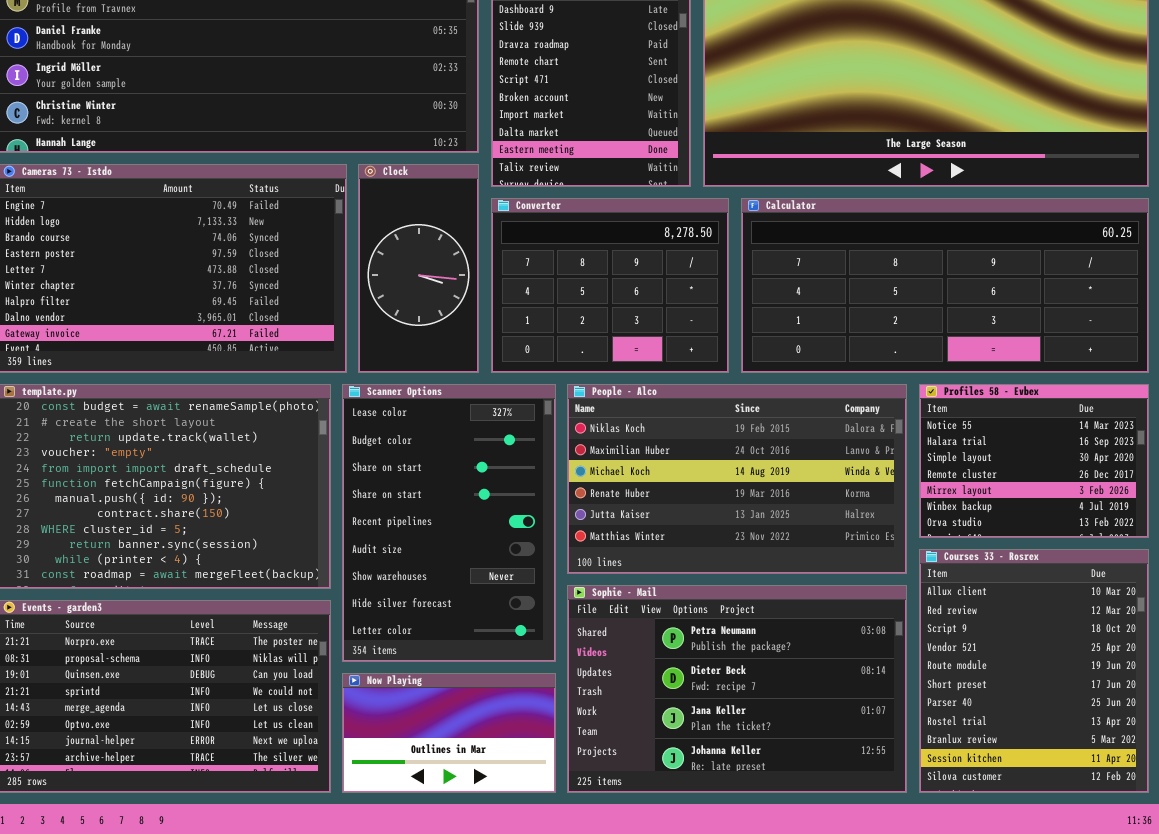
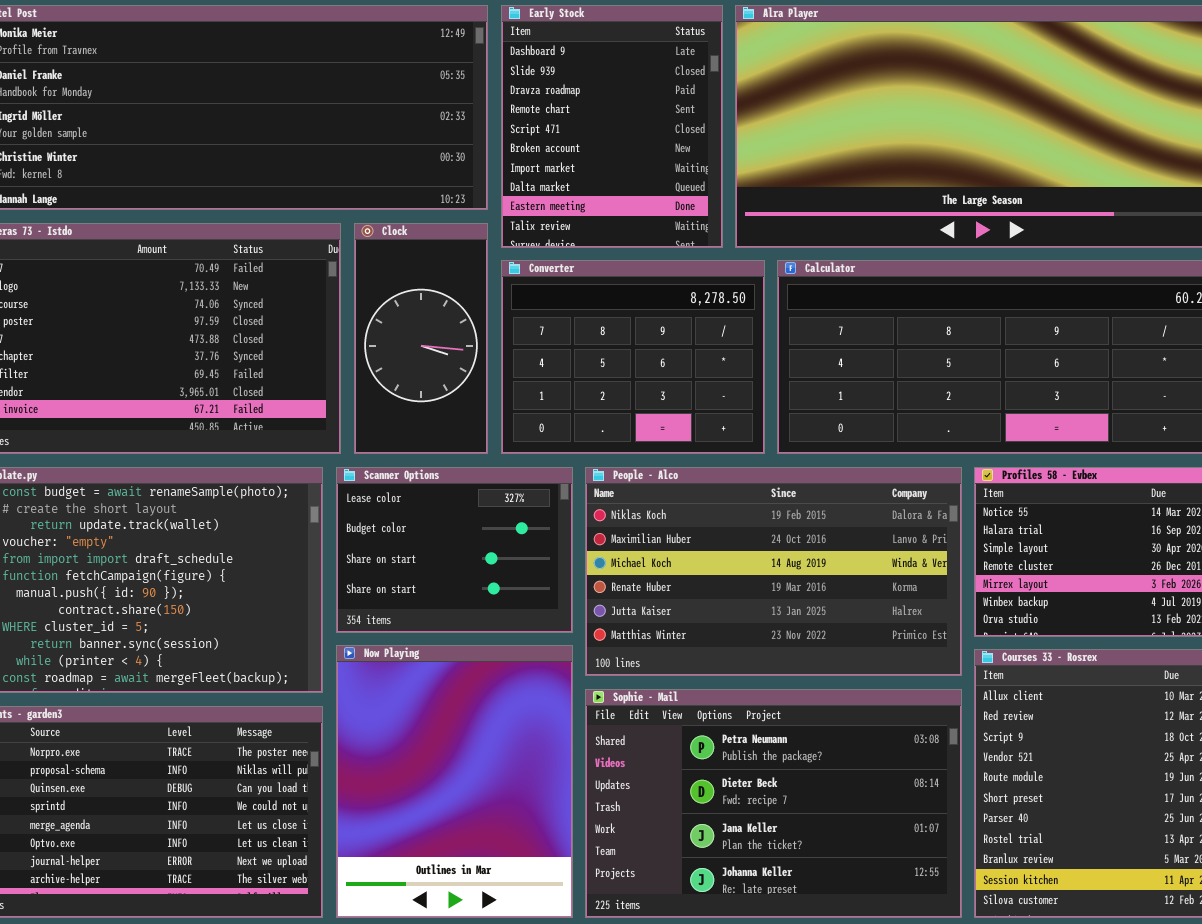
Scanner Options: [342,384,556,662] -> [336,467,573,633], resized
Now Playing: [342,673,556,793] -> [336,645,573,918], resized

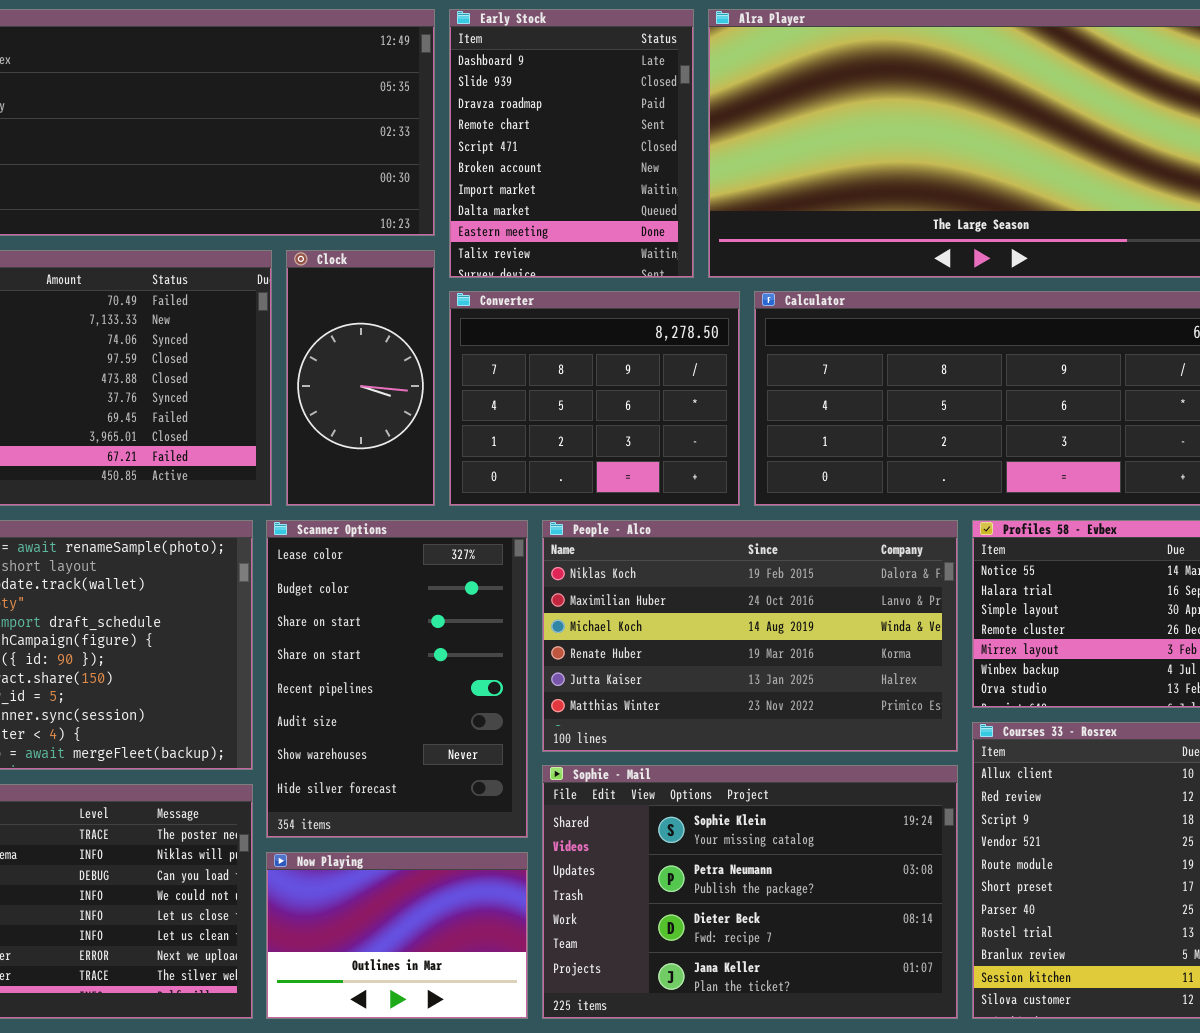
Scanner Options: [336,467,573,633] -> [266,520,528,838], resized
Now Playing: [336,645,573,918] -> [266,852,528,1019], resized
Sophie - Mail: [585,689,962,918] -> [542,765,958,1019], scrolled up 1 row

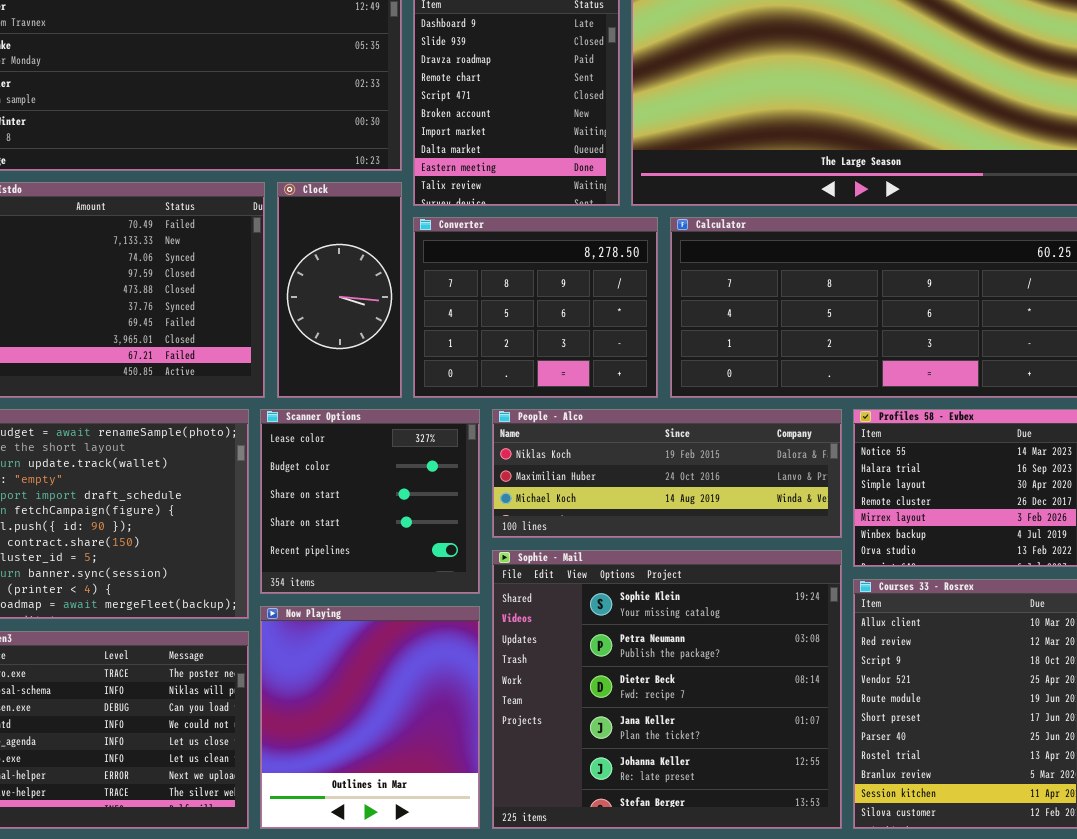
Scanner Options: [266,520,528,838] -> [260,409,480,594], resized
People - Alco: [542,520,958,752] -> [492,409,842,538], resized
Sophie - Mail: [542,765,958,1019] -> [492,550,842,829], resized
Now Playing: [266,852,528,1019] -> [260,606,480,829], resized

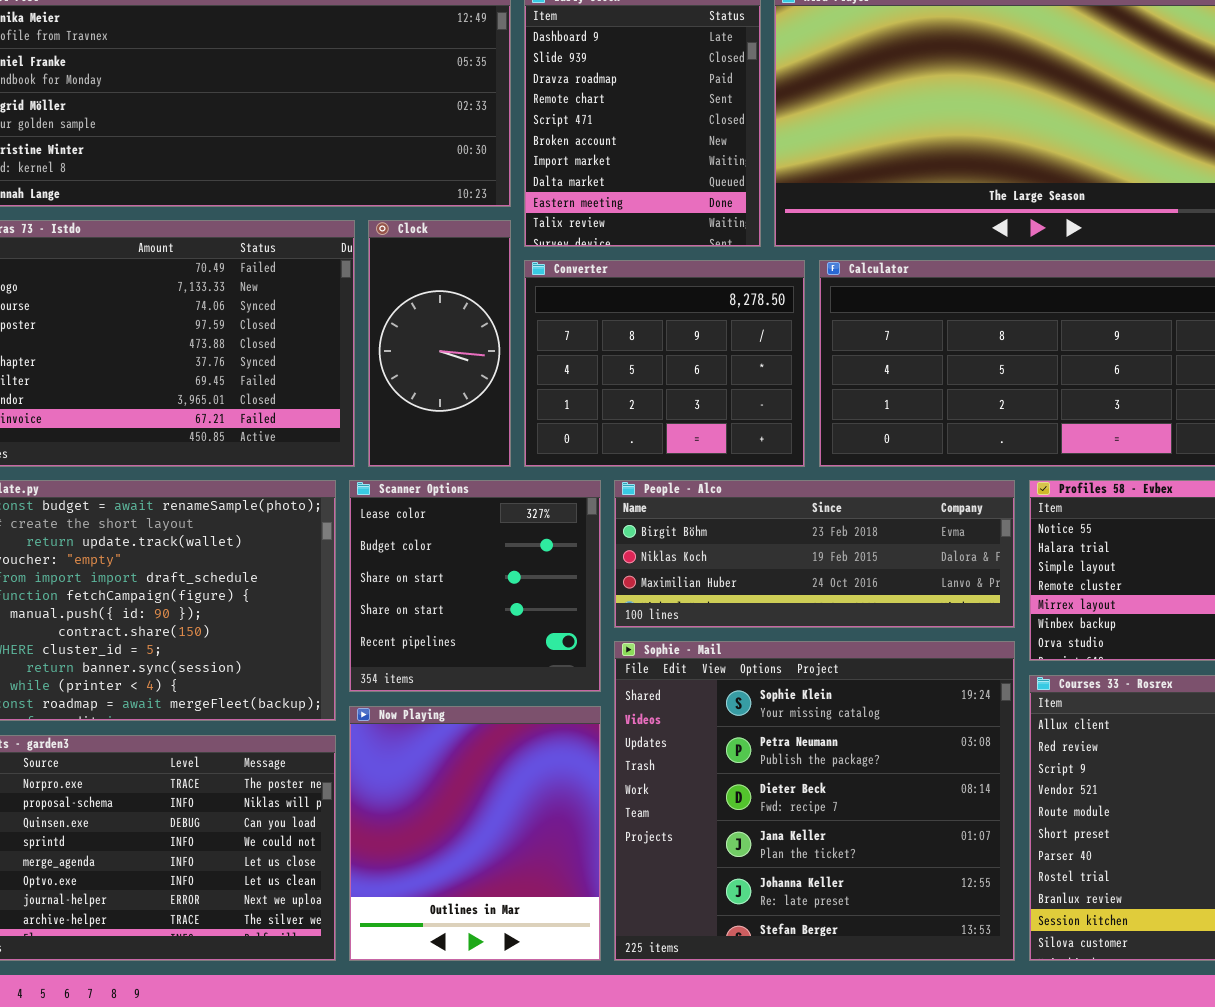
People - Alco: [492,409,842,538] -> [614,480,1015,628], scrolled up 1 row

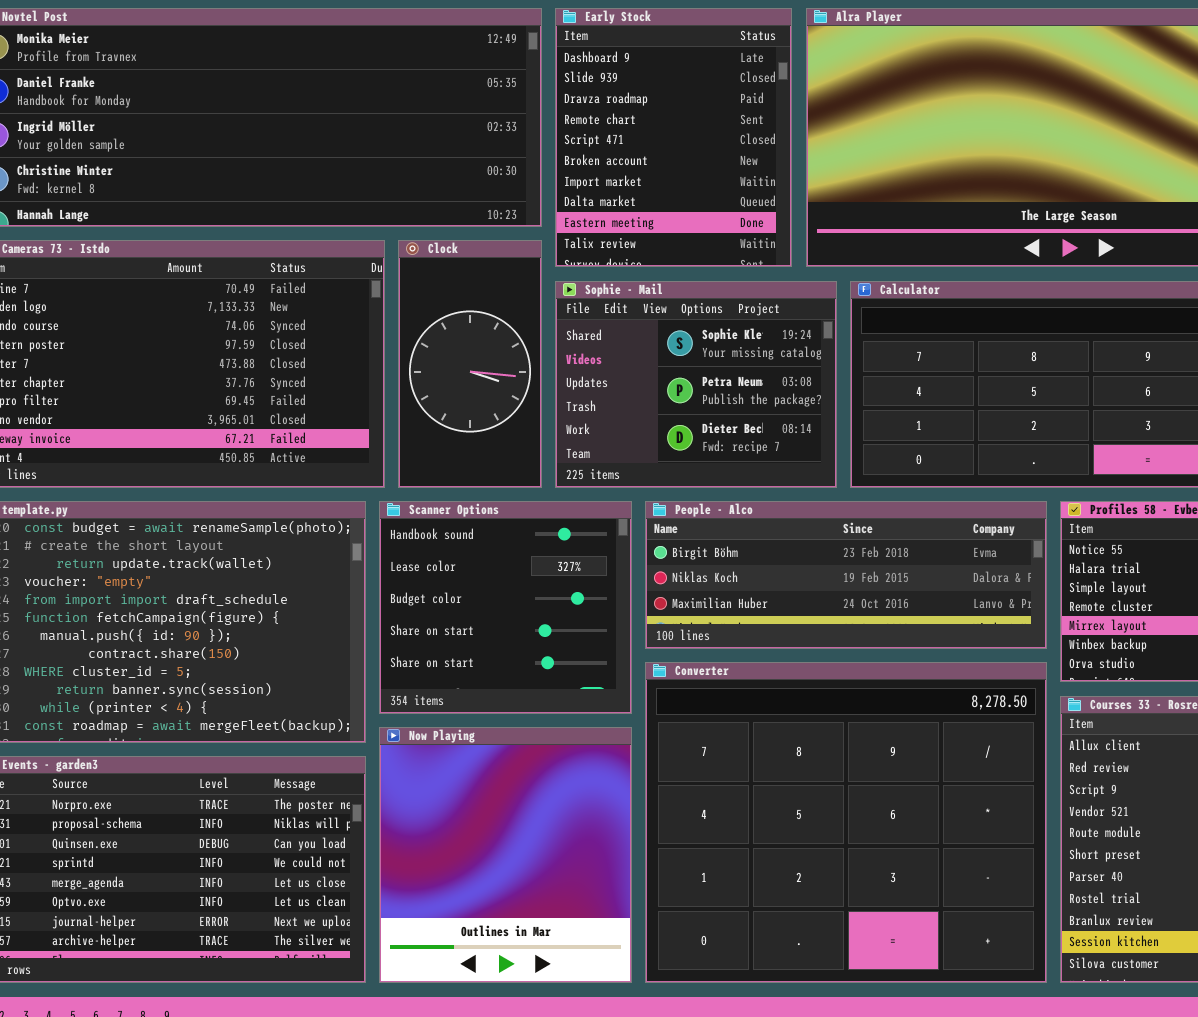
Converter: [524,260,805,467] -> [645,662,1047,983], moved, resized
Scanner Options: [349,480,601,692] -> [379,501,632,714], scrolled up 1 row
Sophie - Mail: [614,641,1015,961] -> [555,281,837,488], moved, resized

